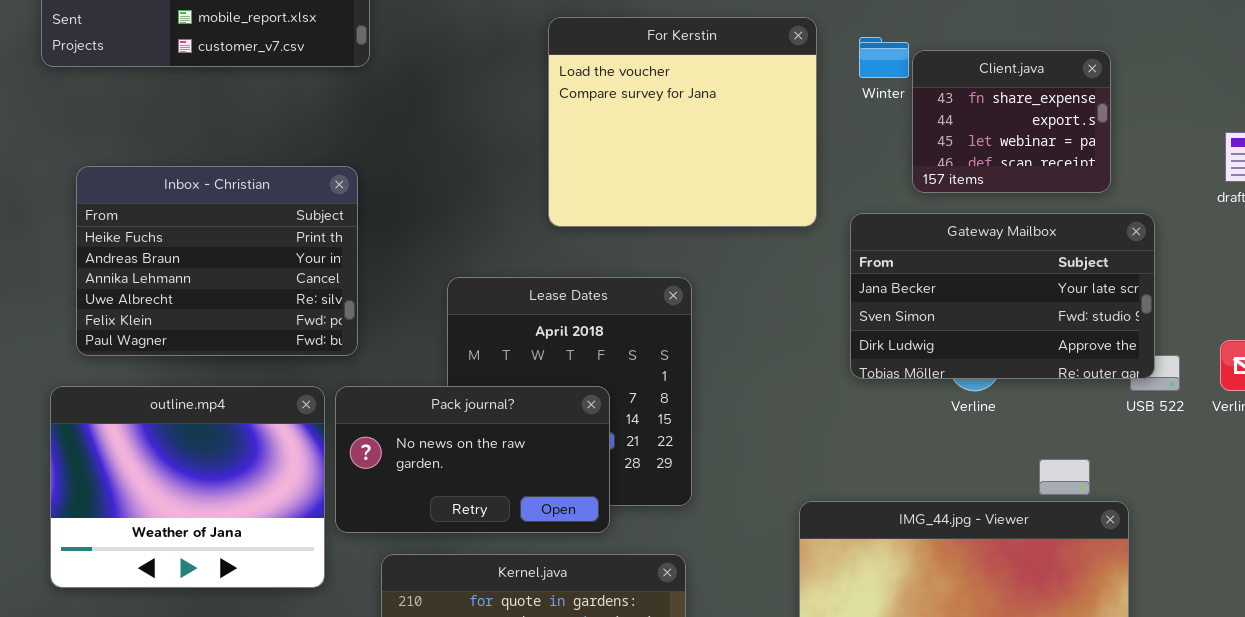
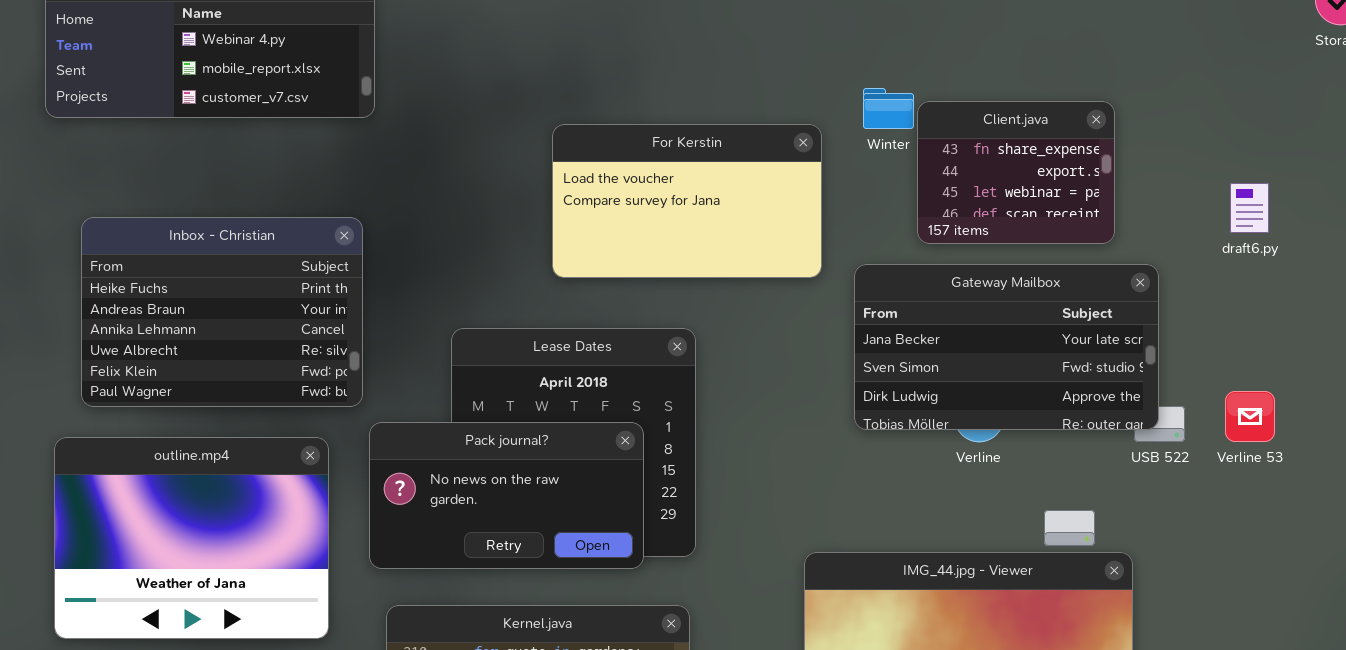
For Kerstin: [548,17,817,227] -> [552,124,822,278], resized
Pack journal?: [335,386,610,533] -> [369,422,644,569], moved

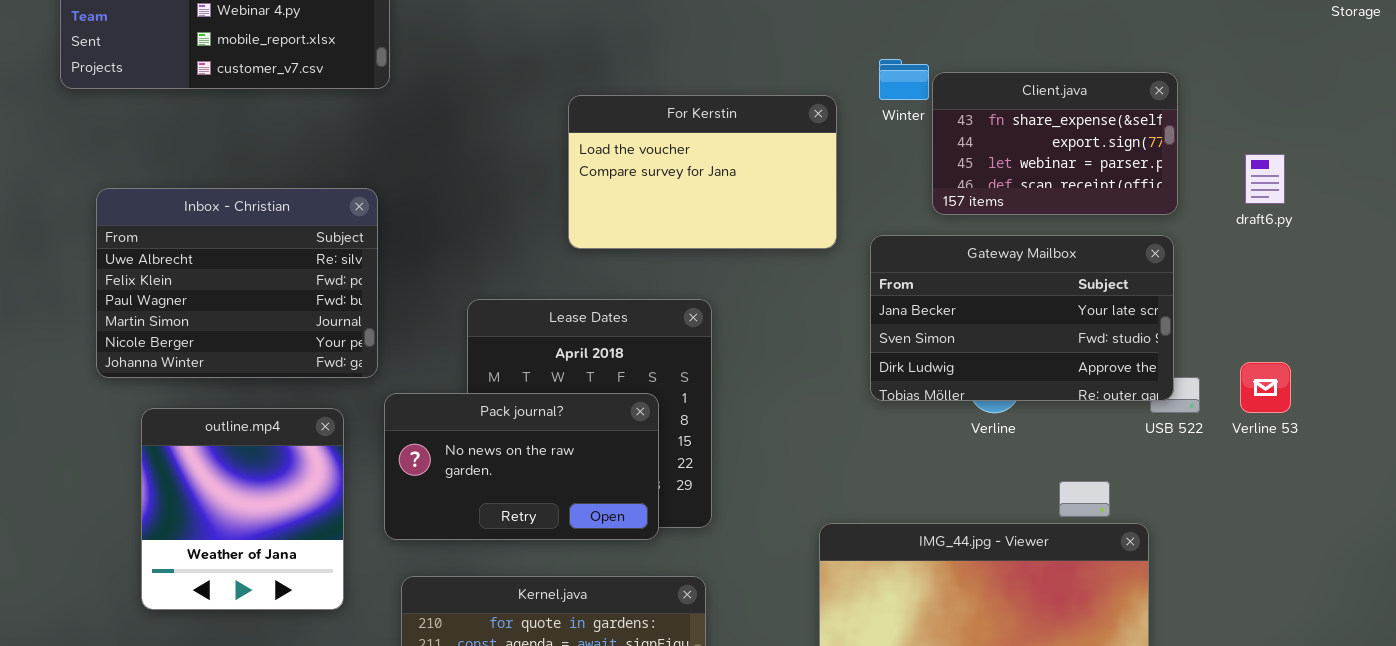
Client.java: [917,101,1115,244] -> [932,72,1178,215], resized
Inbox - Christian: [81,217,363,407] -> [96,188,378,378], scrolled down 3 rows
outline.mp4: [54,437,329,639] -> [141,408,344,610], resized

